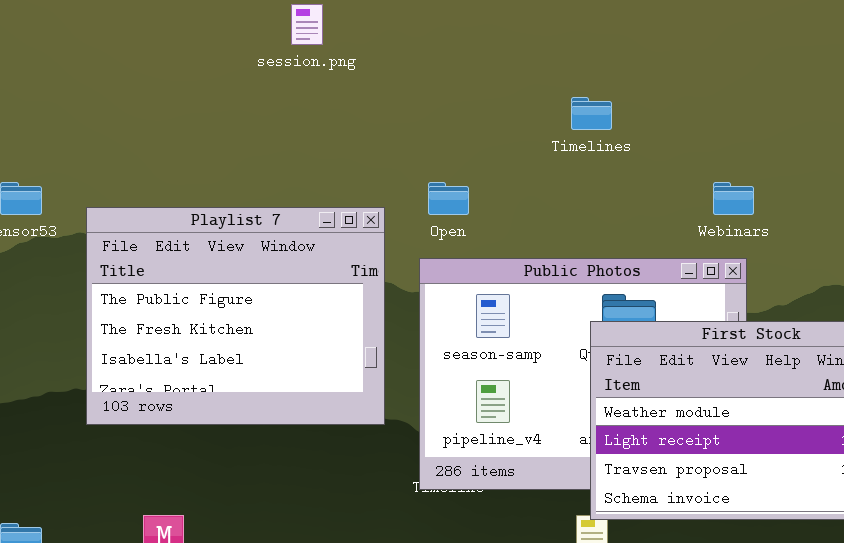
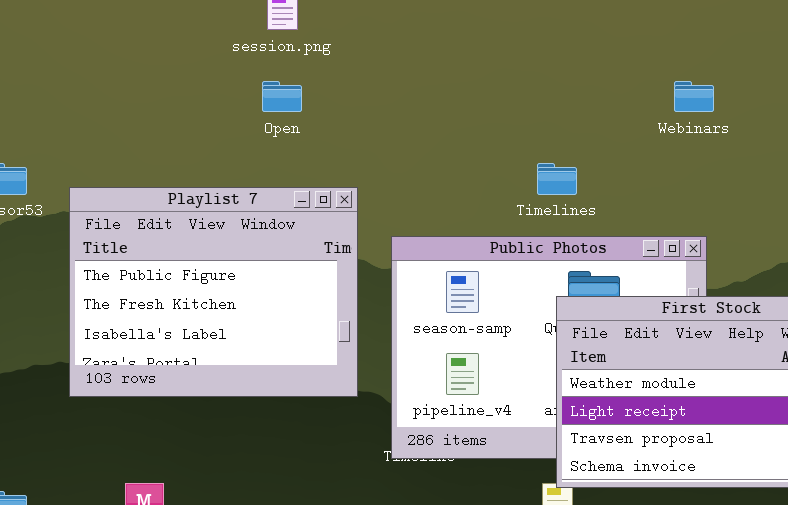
Timelines: [571,97,612,130] -> [537,163,577,195], moved
Open: [428,182,469,215] -> [262,81,302,112], moved
Webinars: [713,182,754,215] -> [674,81,714,112], moved

